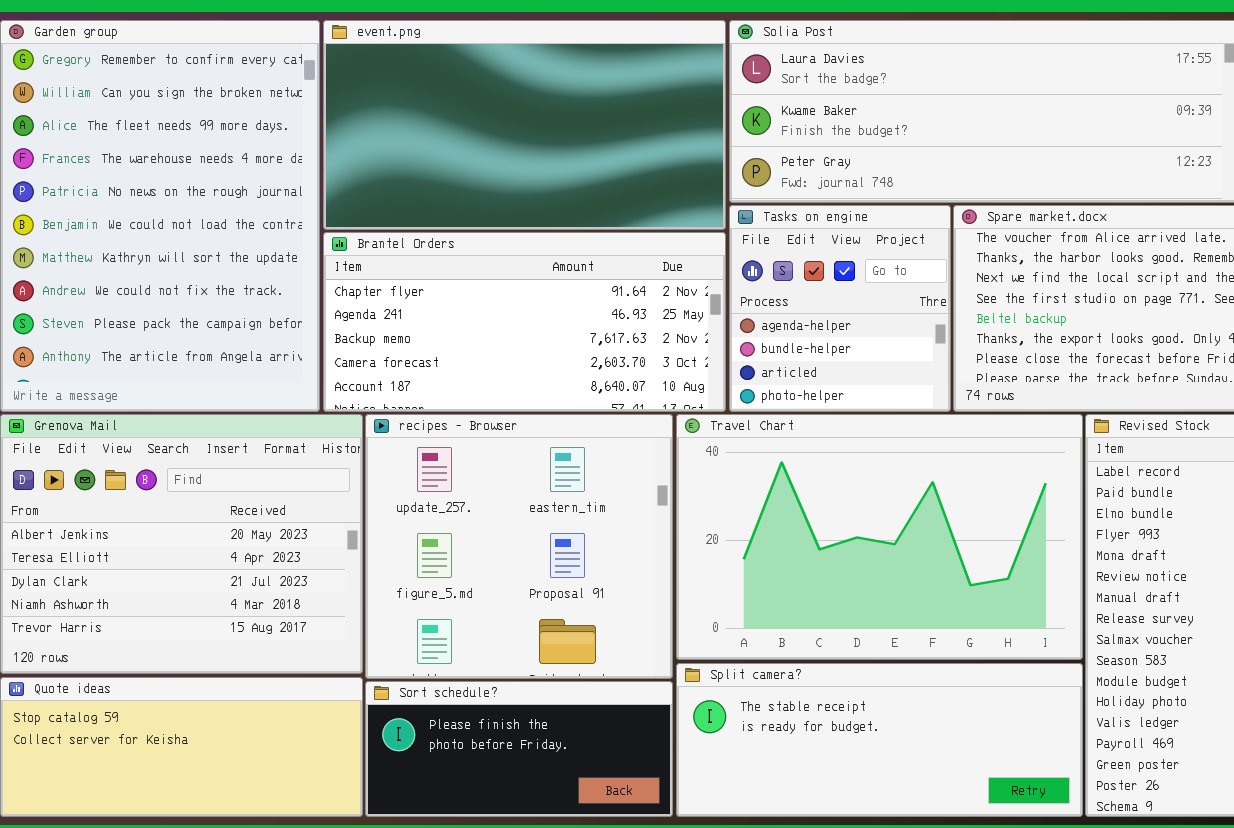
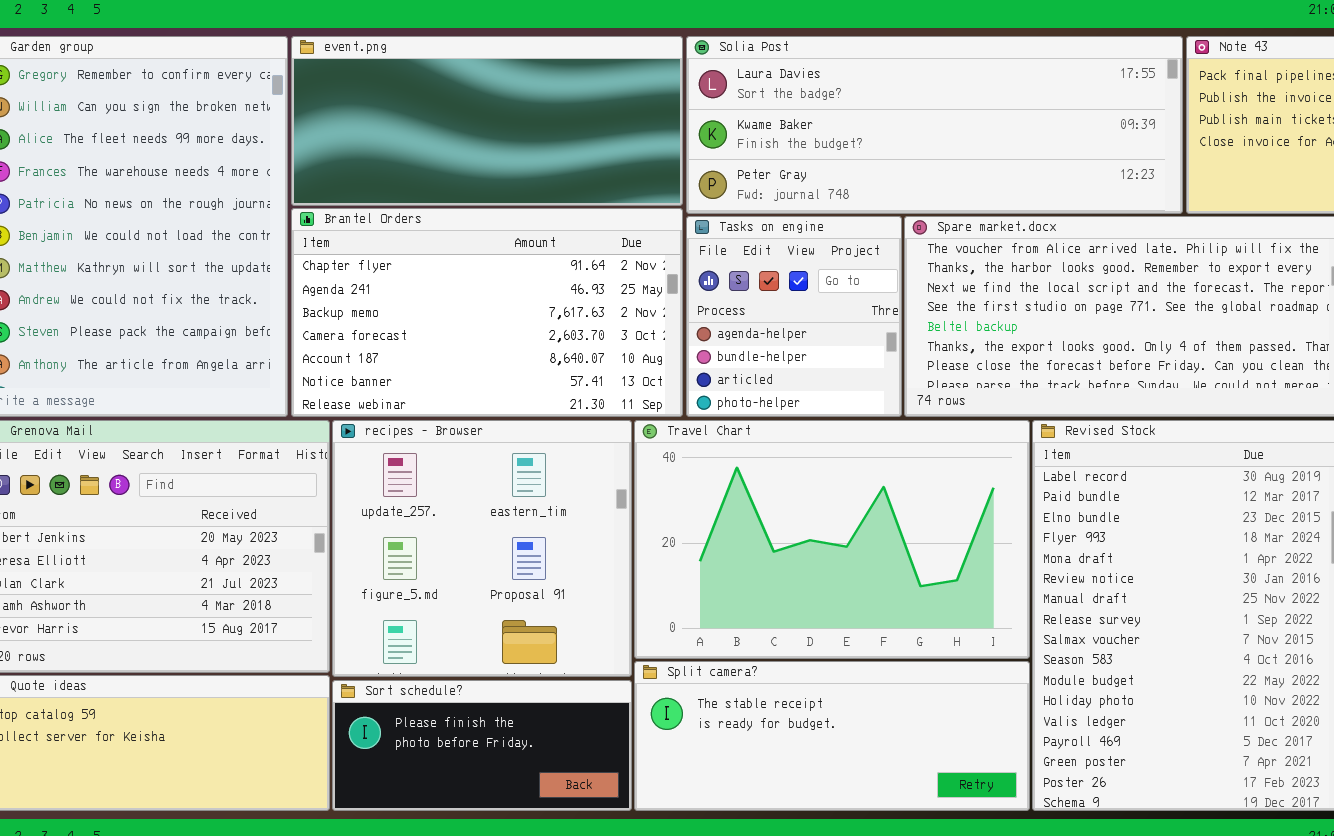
event.png: [323,20,726,230] -> [291,36,683,206], resized
Brantel Orders: [323,232,726,412] -> [291,208,683,417], resized

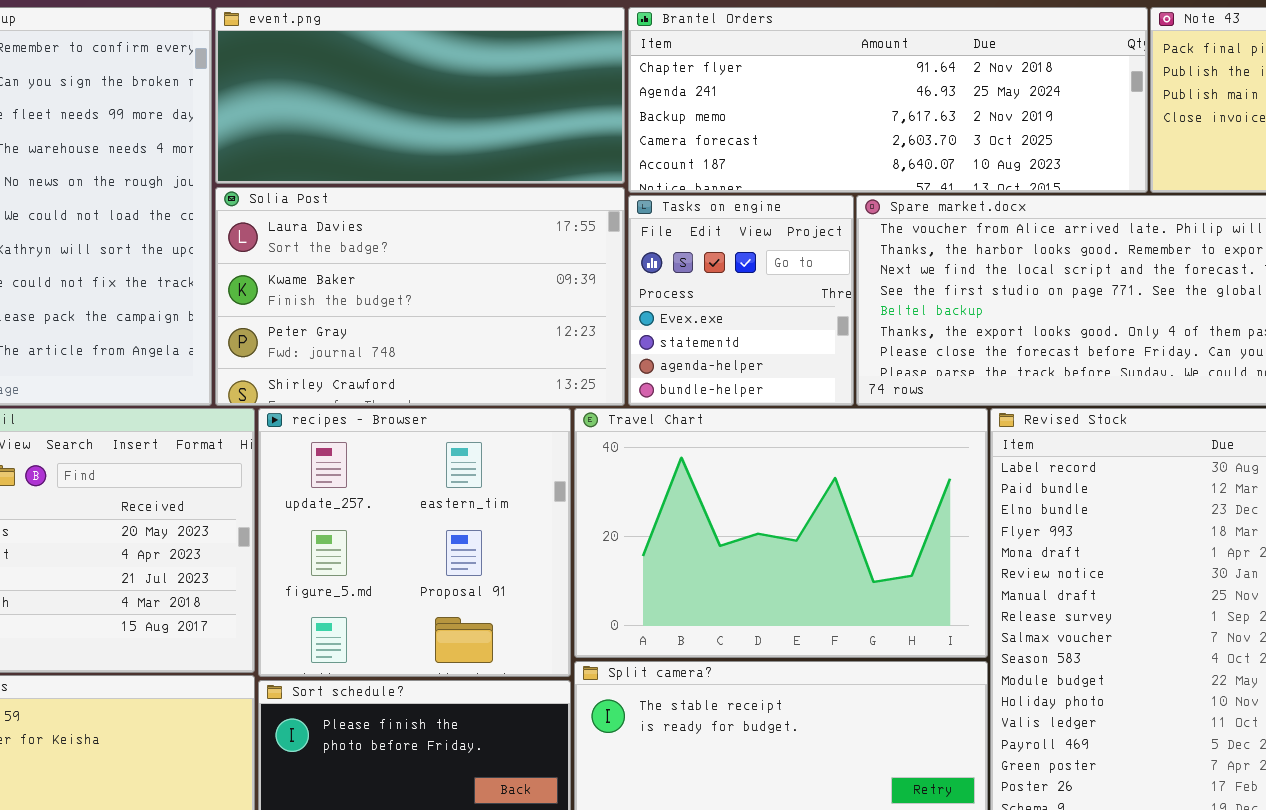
Solia Post: [686,36,1183,214] -> [215,187,625,406], moved, resized
Brantel Orders: [291,208,683,417] -> [628,7,1148,193], moved, resized
Tasks on engine: [686,216,902,417] -> [628,195,854,406], scrolled up 2 rows

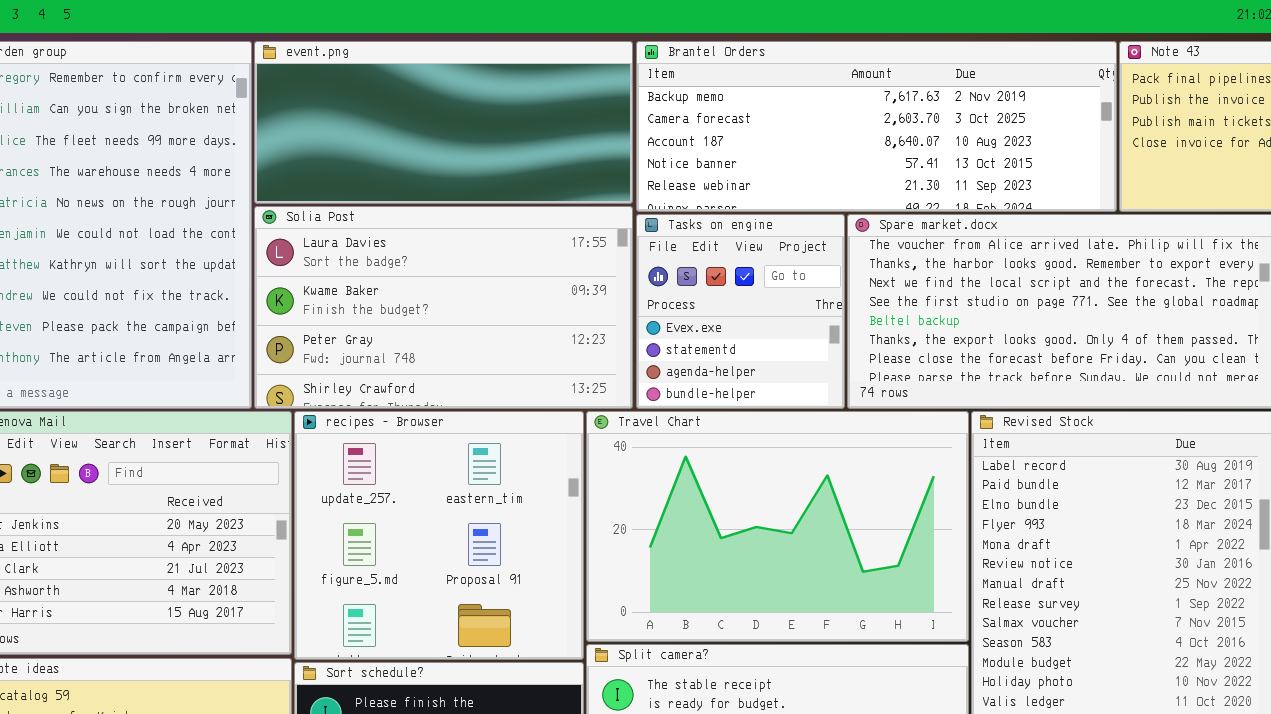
Brantel Orders: [628,7,1148,193] -> [636,41,1117,212], scrolled down 2 rows

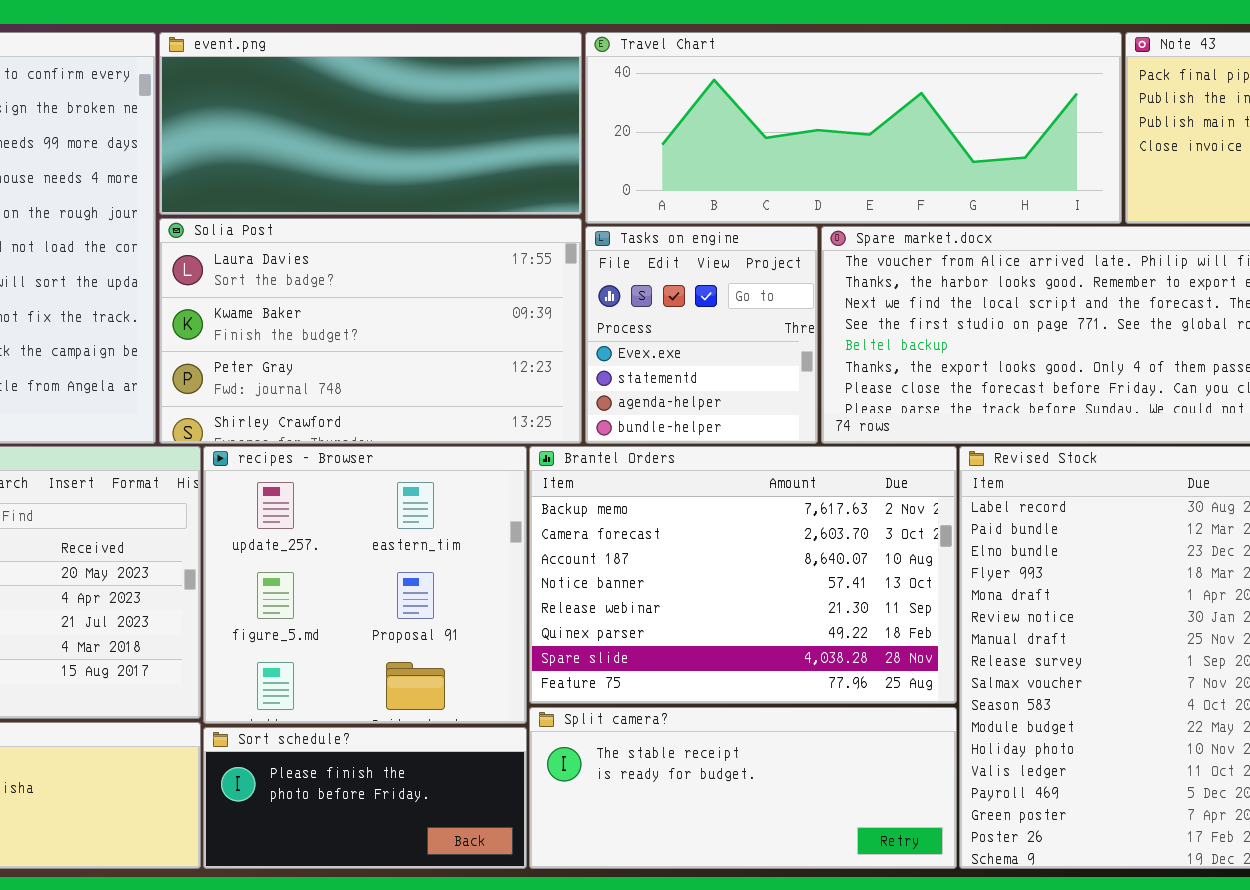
Brantel Orders: [636,41,1117,212] -> [529,446,957,704], moved, resized
Travel Chart: [586,411,969,642] -> [585,32,1122,224], moved, resized

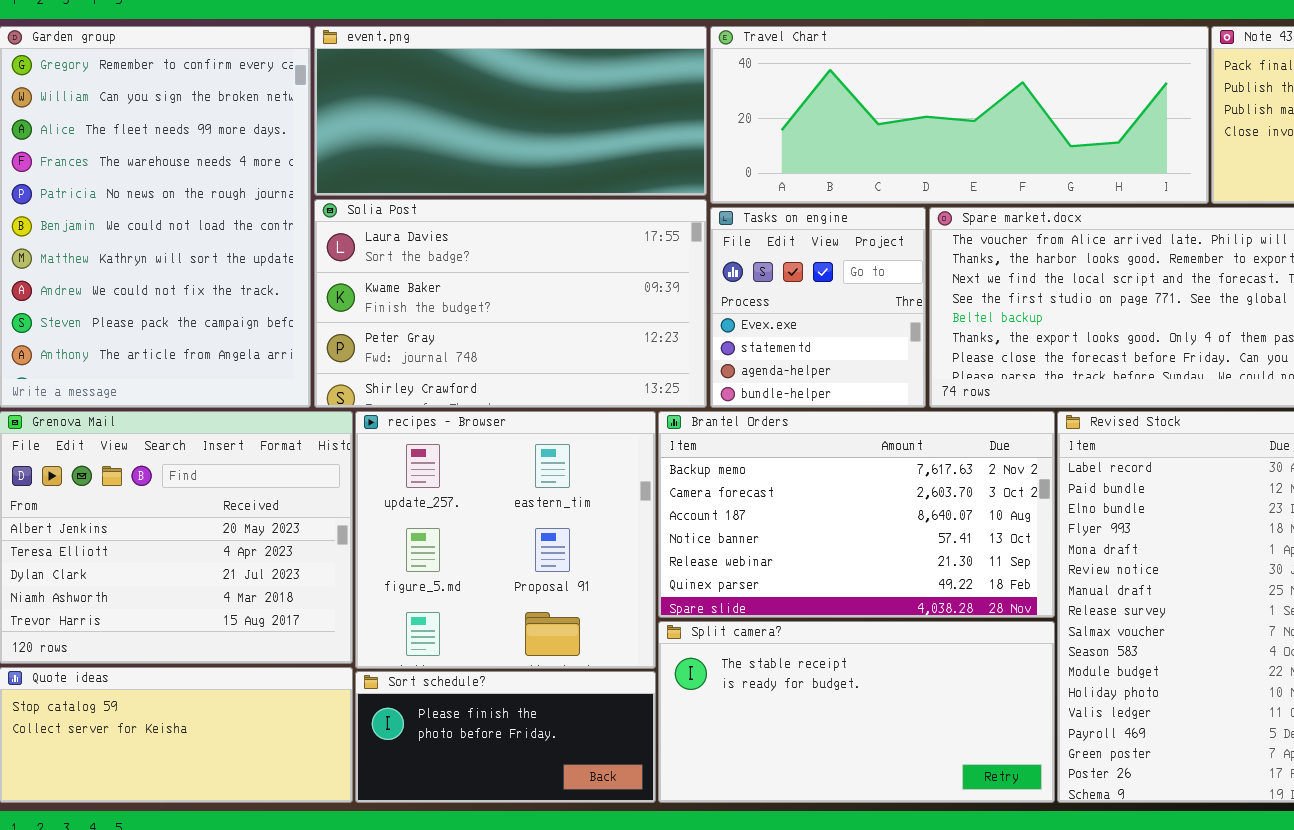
Brantel Orders: [529,446,957,704] -> [658,411,1055,618], resized
Split camera?: [529,707,957,869] -> [658,621,1055,803], resized

